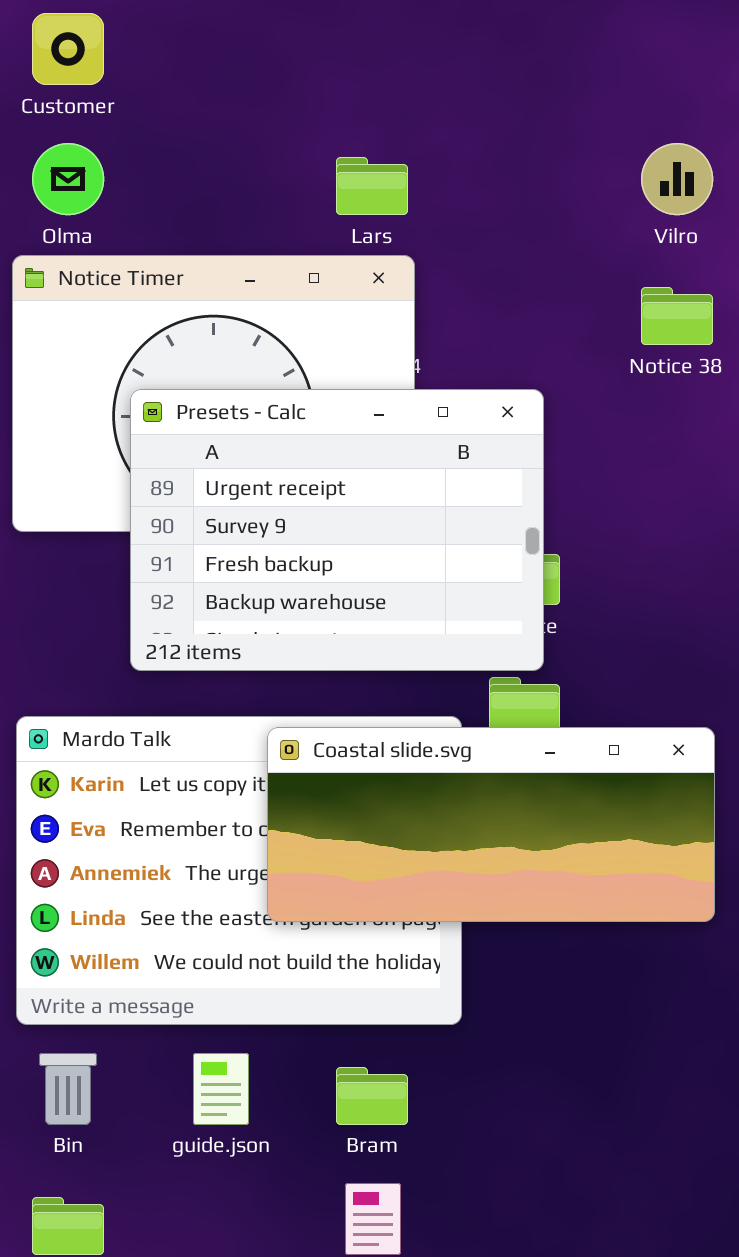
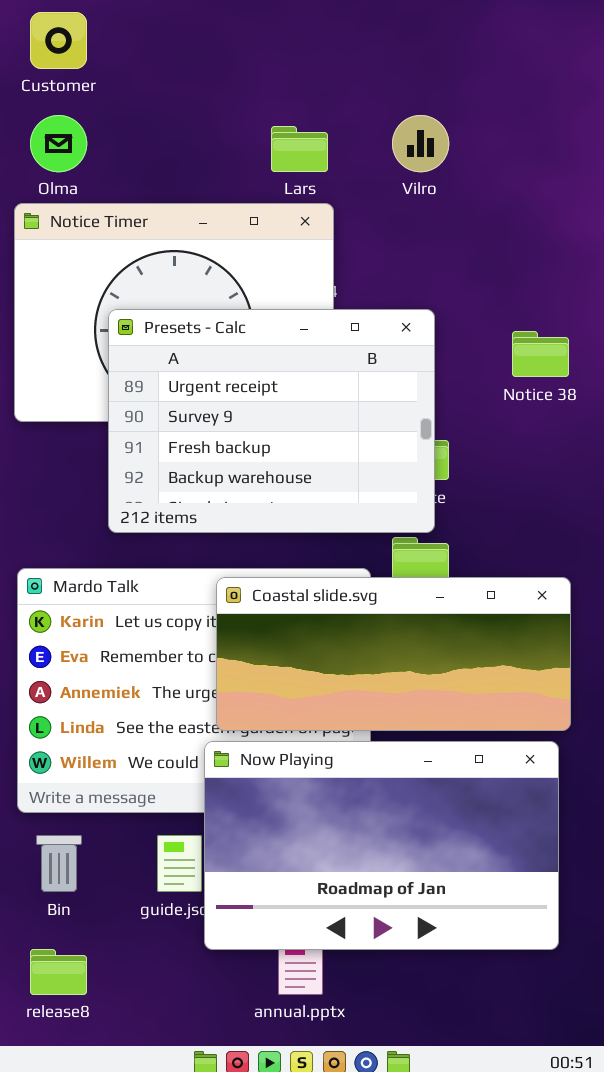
Vilro: [641,143,713,215] -> [392,115,449,172], moved
Notice 38: [641,287,713,345] -> [512,331,569,377], moved
Now Playing: none -> [204,741,559,950], opened

